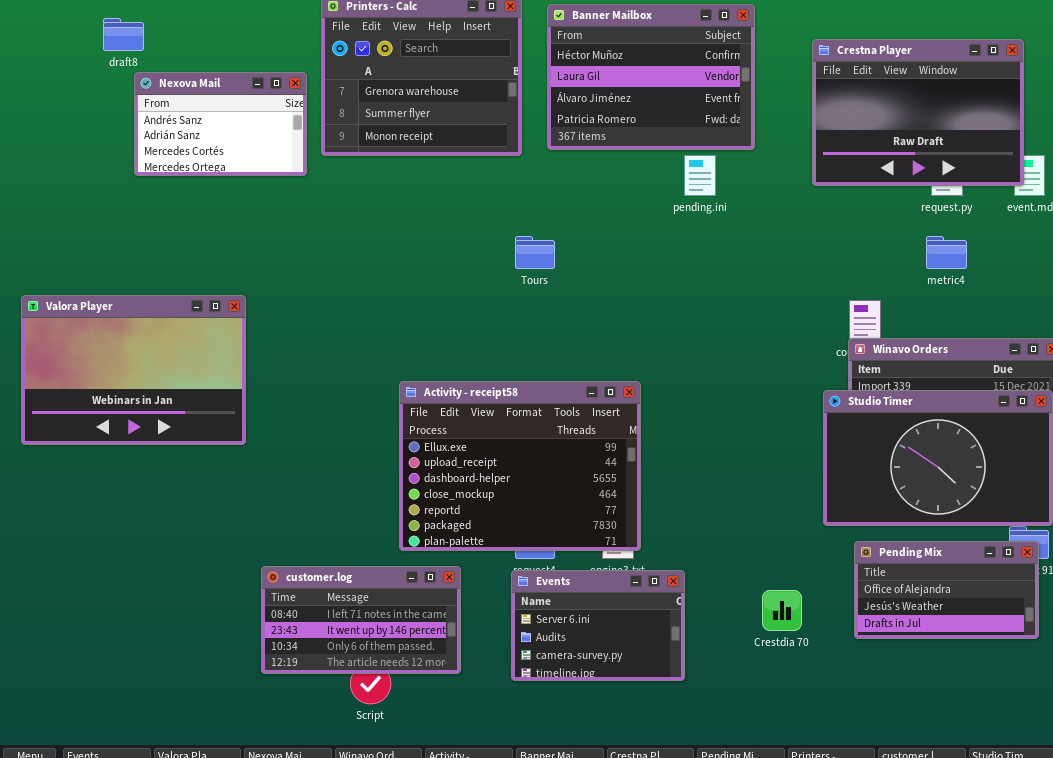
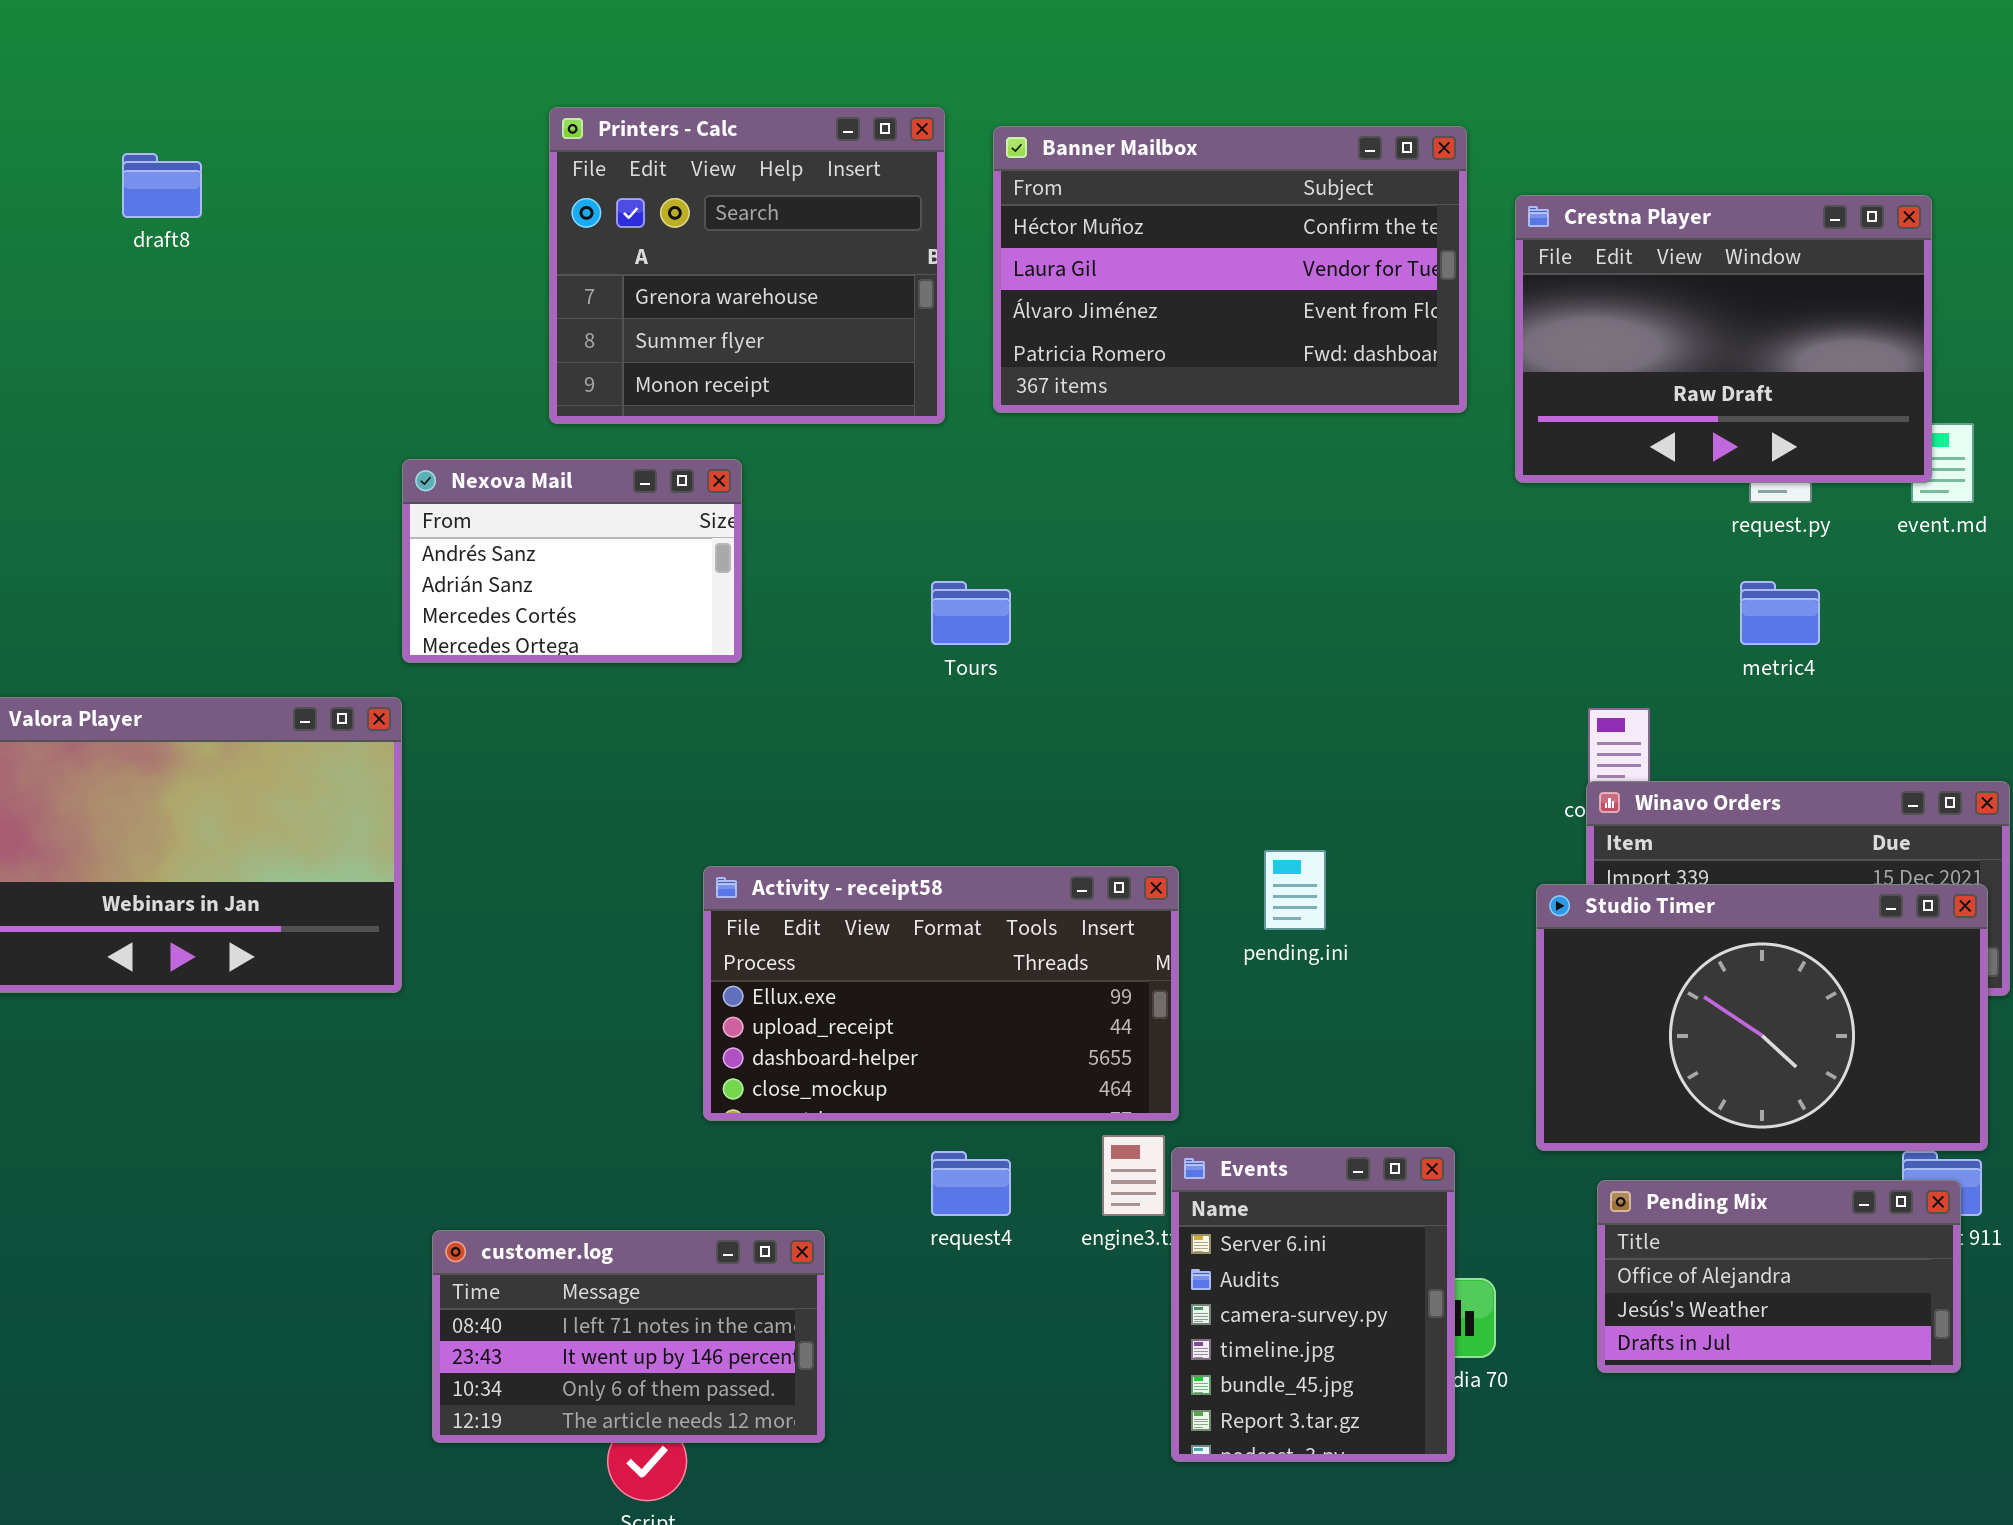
Banner Mailbox: [547,4,755,150] -> [993,126,1467,413], resized
Nexova Mail: [134,72,307,176] -> [402,459,742,663], moved
pending.ini: [684,155,716,196] -> [1264,850,1326,930], moved
Activity - receipt58: [399,381,641,551] -> [703,866,1179,1121], resized
Events: [511,570,685,681] -> [1171,1147,1455,1462], moved, resized

